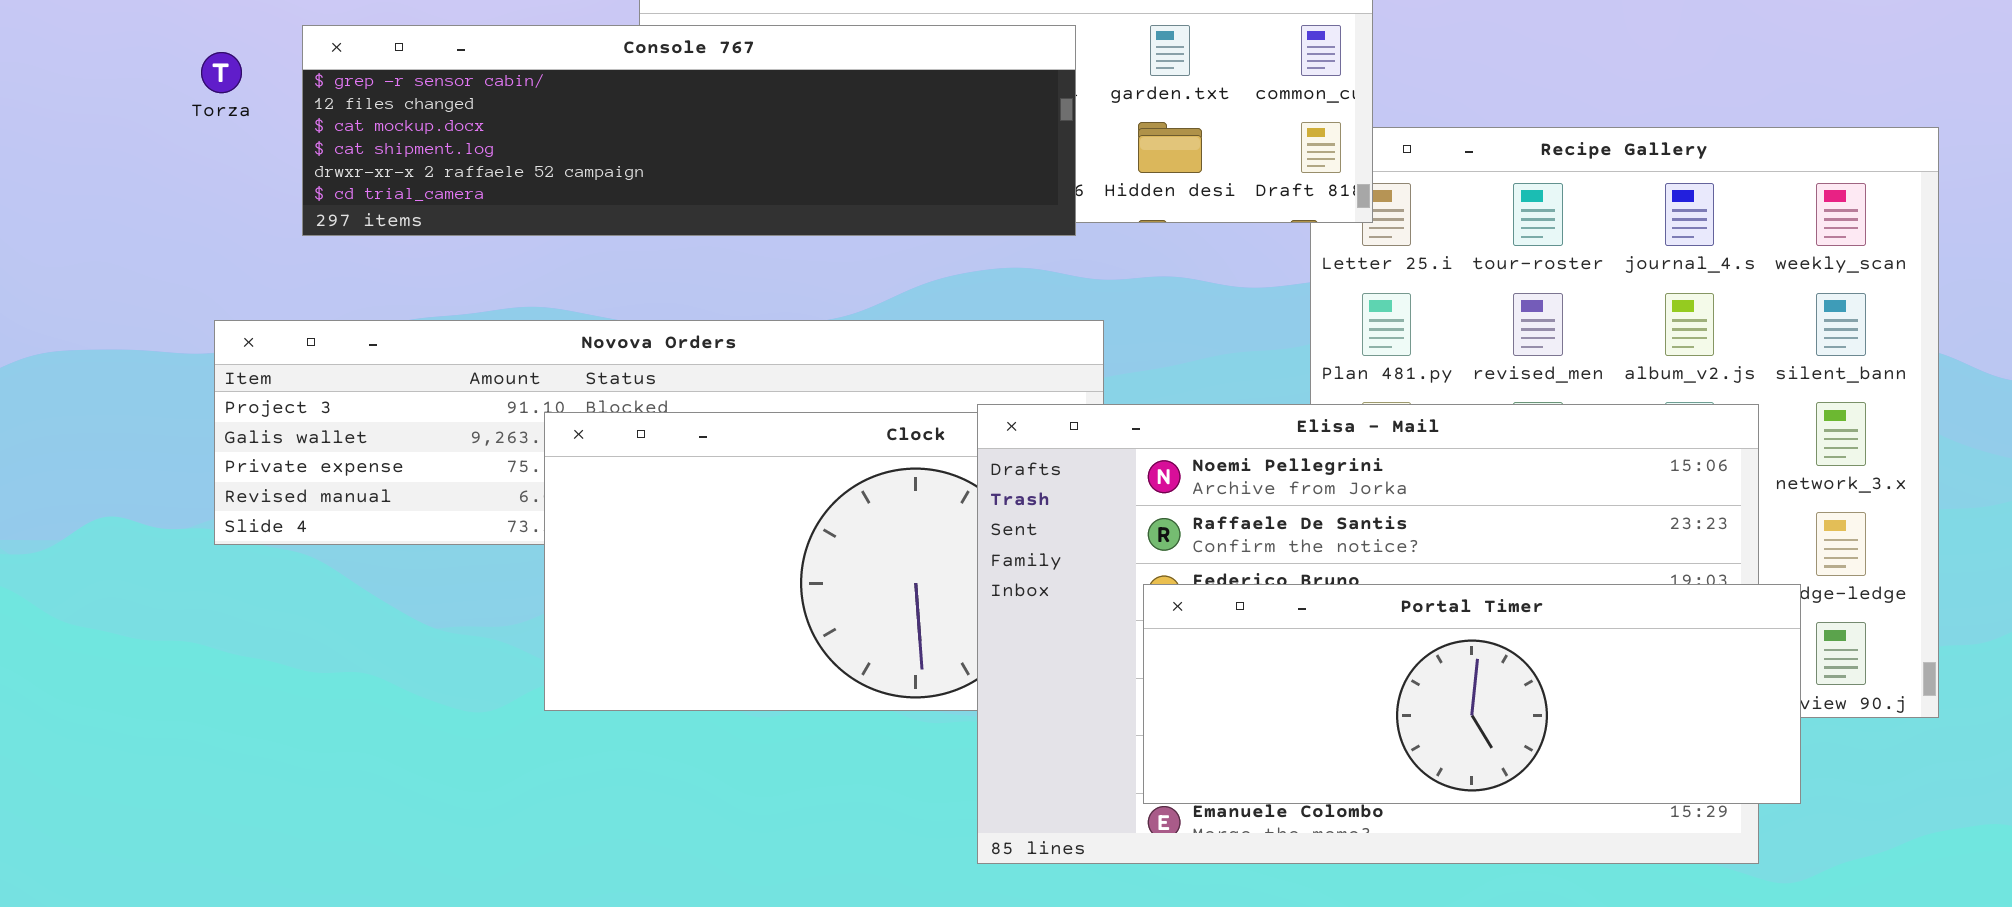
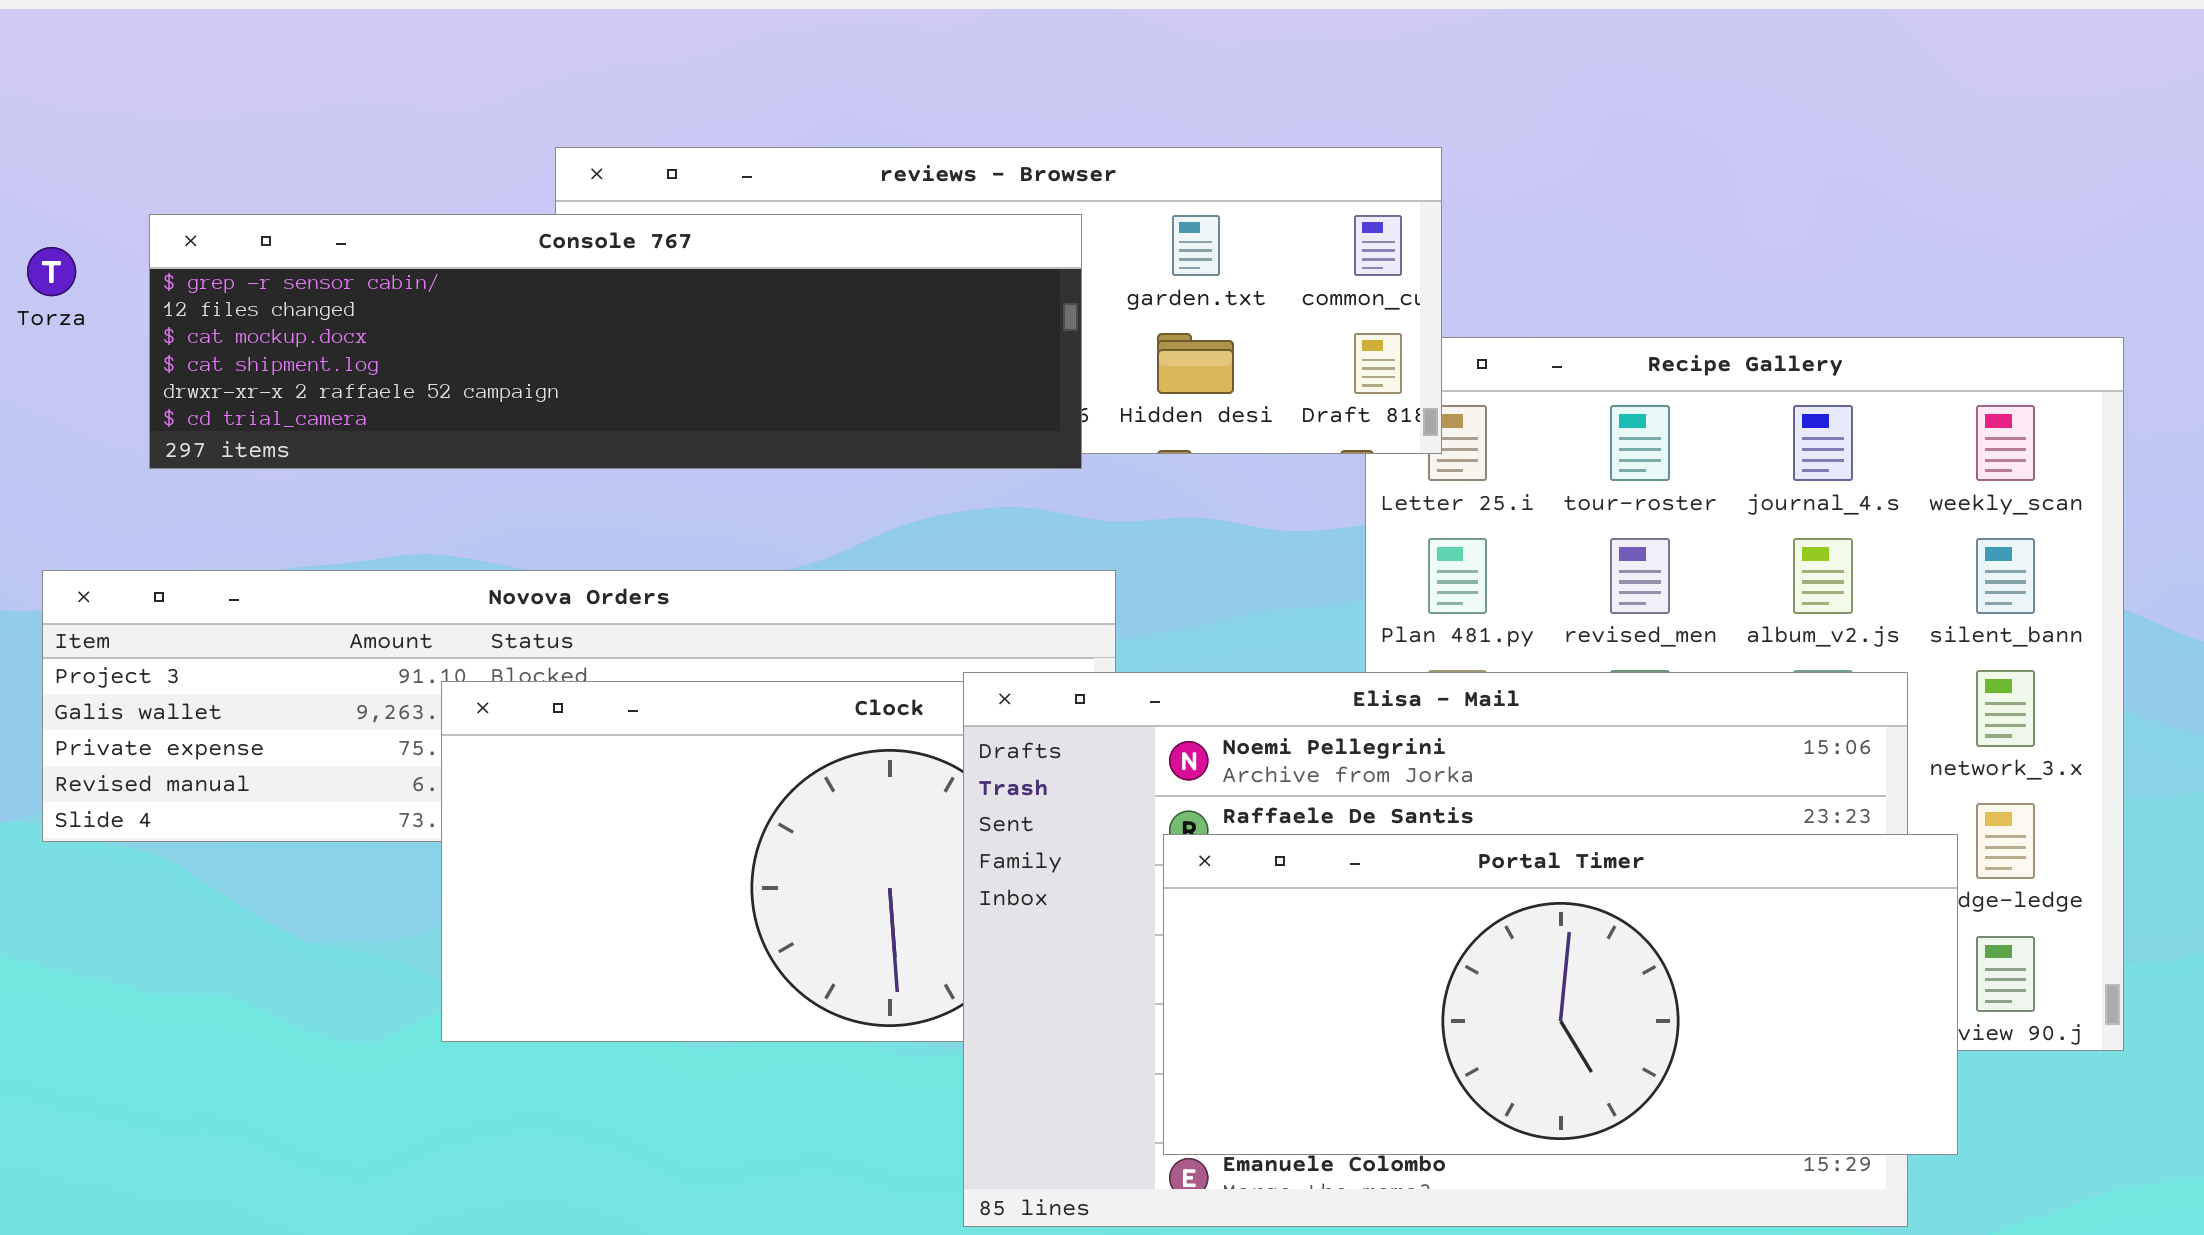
Portal Timer: [1143,584,1801,804] -> [1163,834,1958,1155], resized

